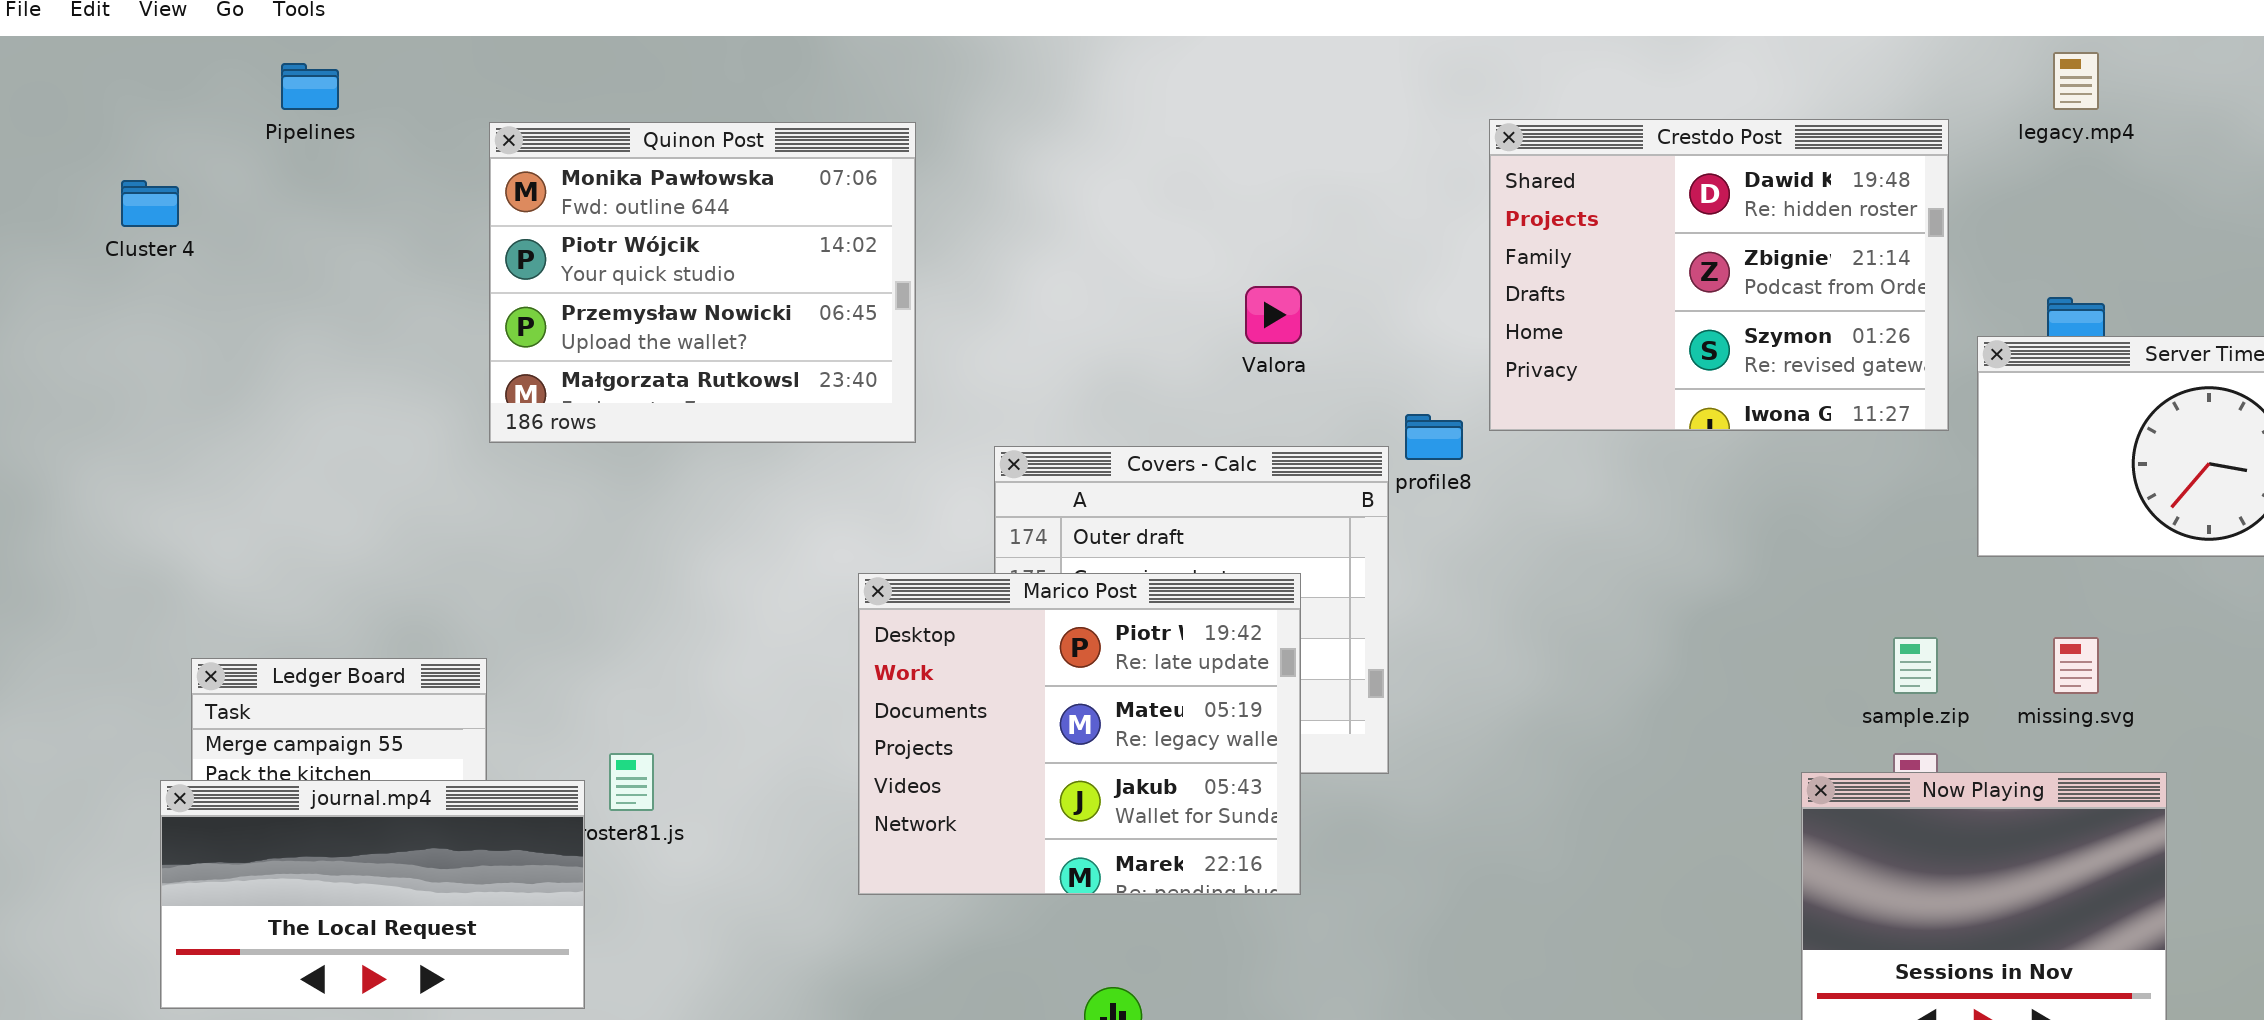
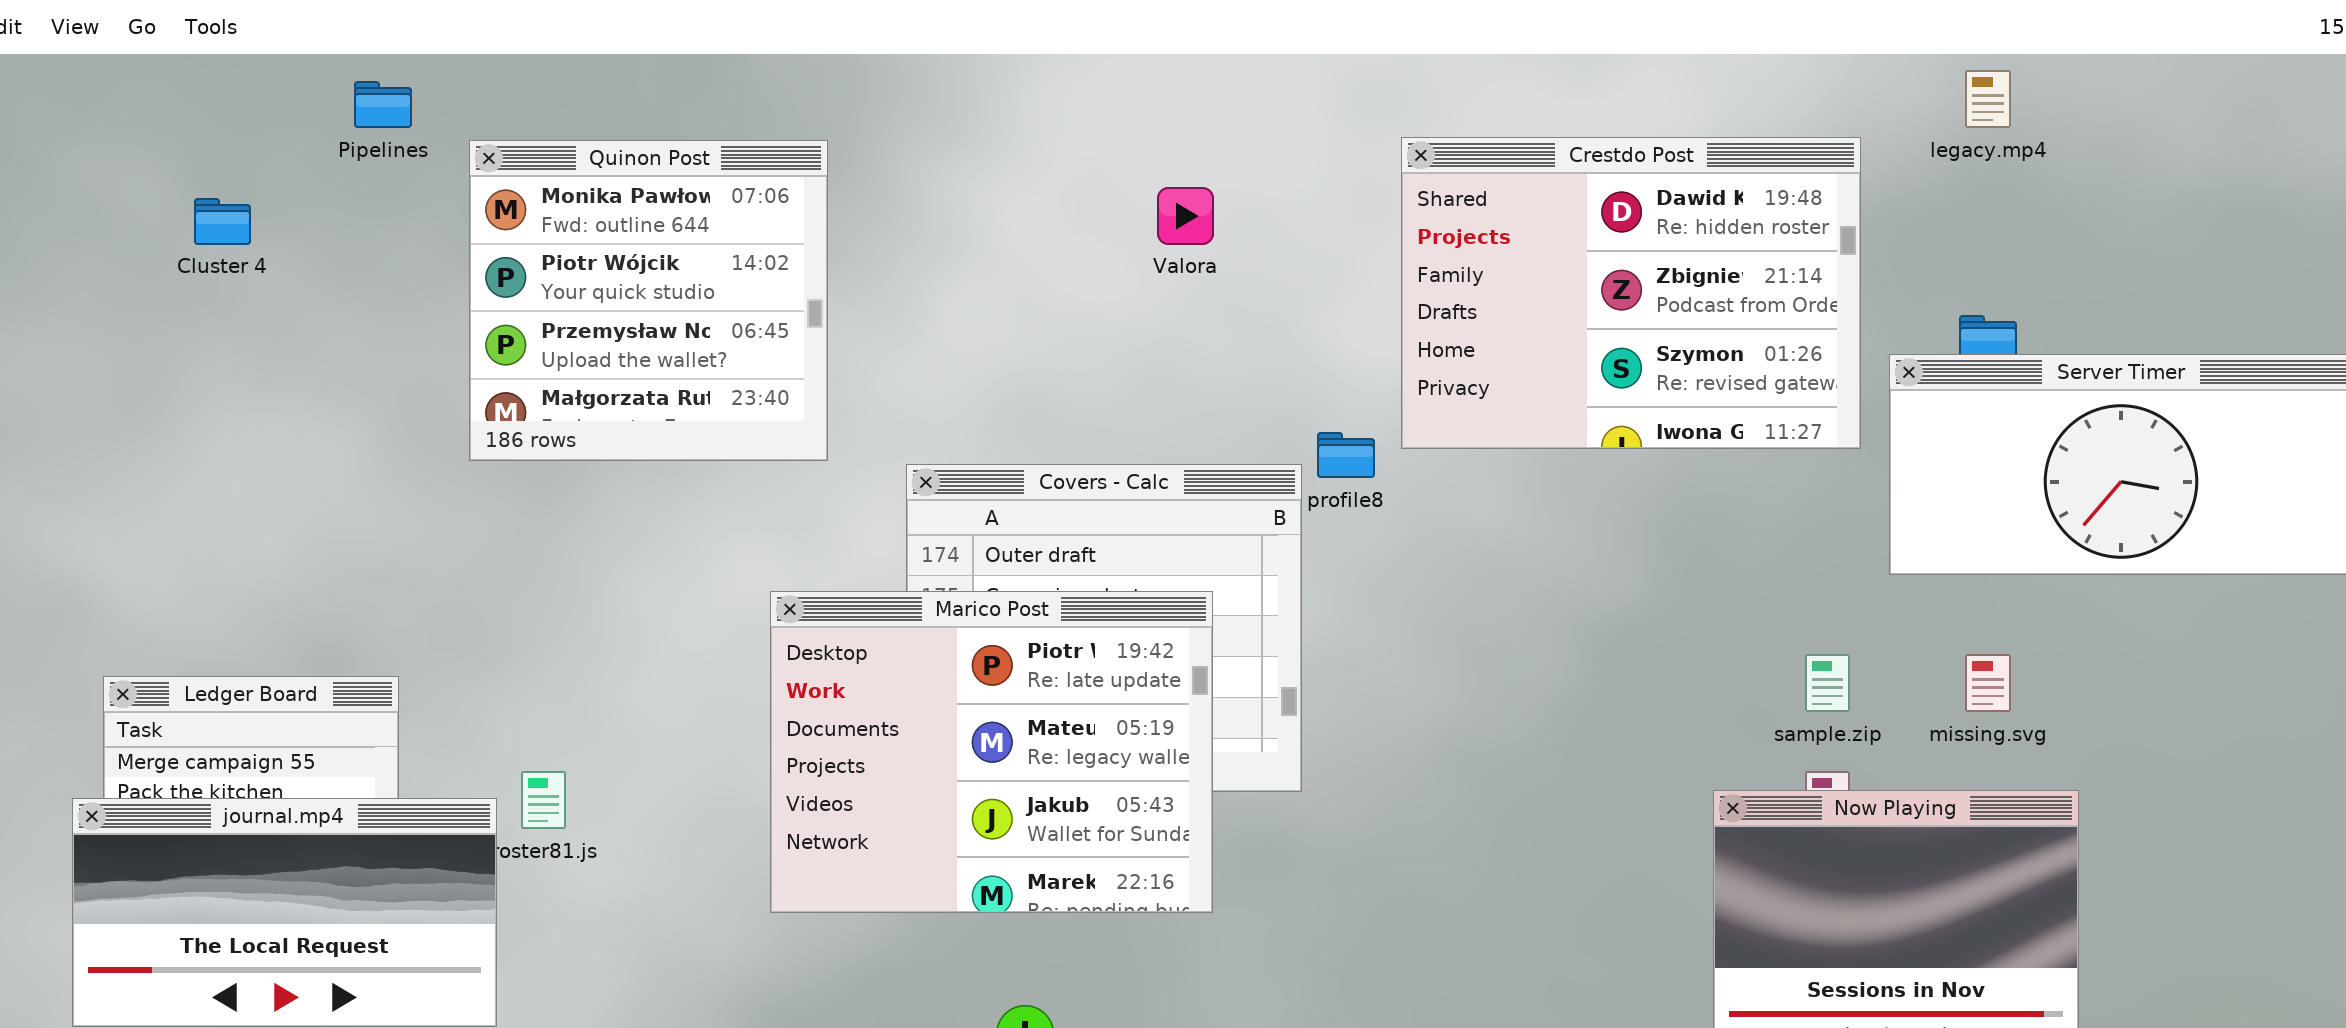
Pipelines: [281,63,339,110] -> [354,81,412,128], moved
Quinon Post: [489,122,916,443] -> [469,140,828,461], resized
Cluster 4: [121,180,179,227] -> [194,198,251,245], moved
Valora: [1245,286,1302,344] -> [1157,187,1214,245], moved

